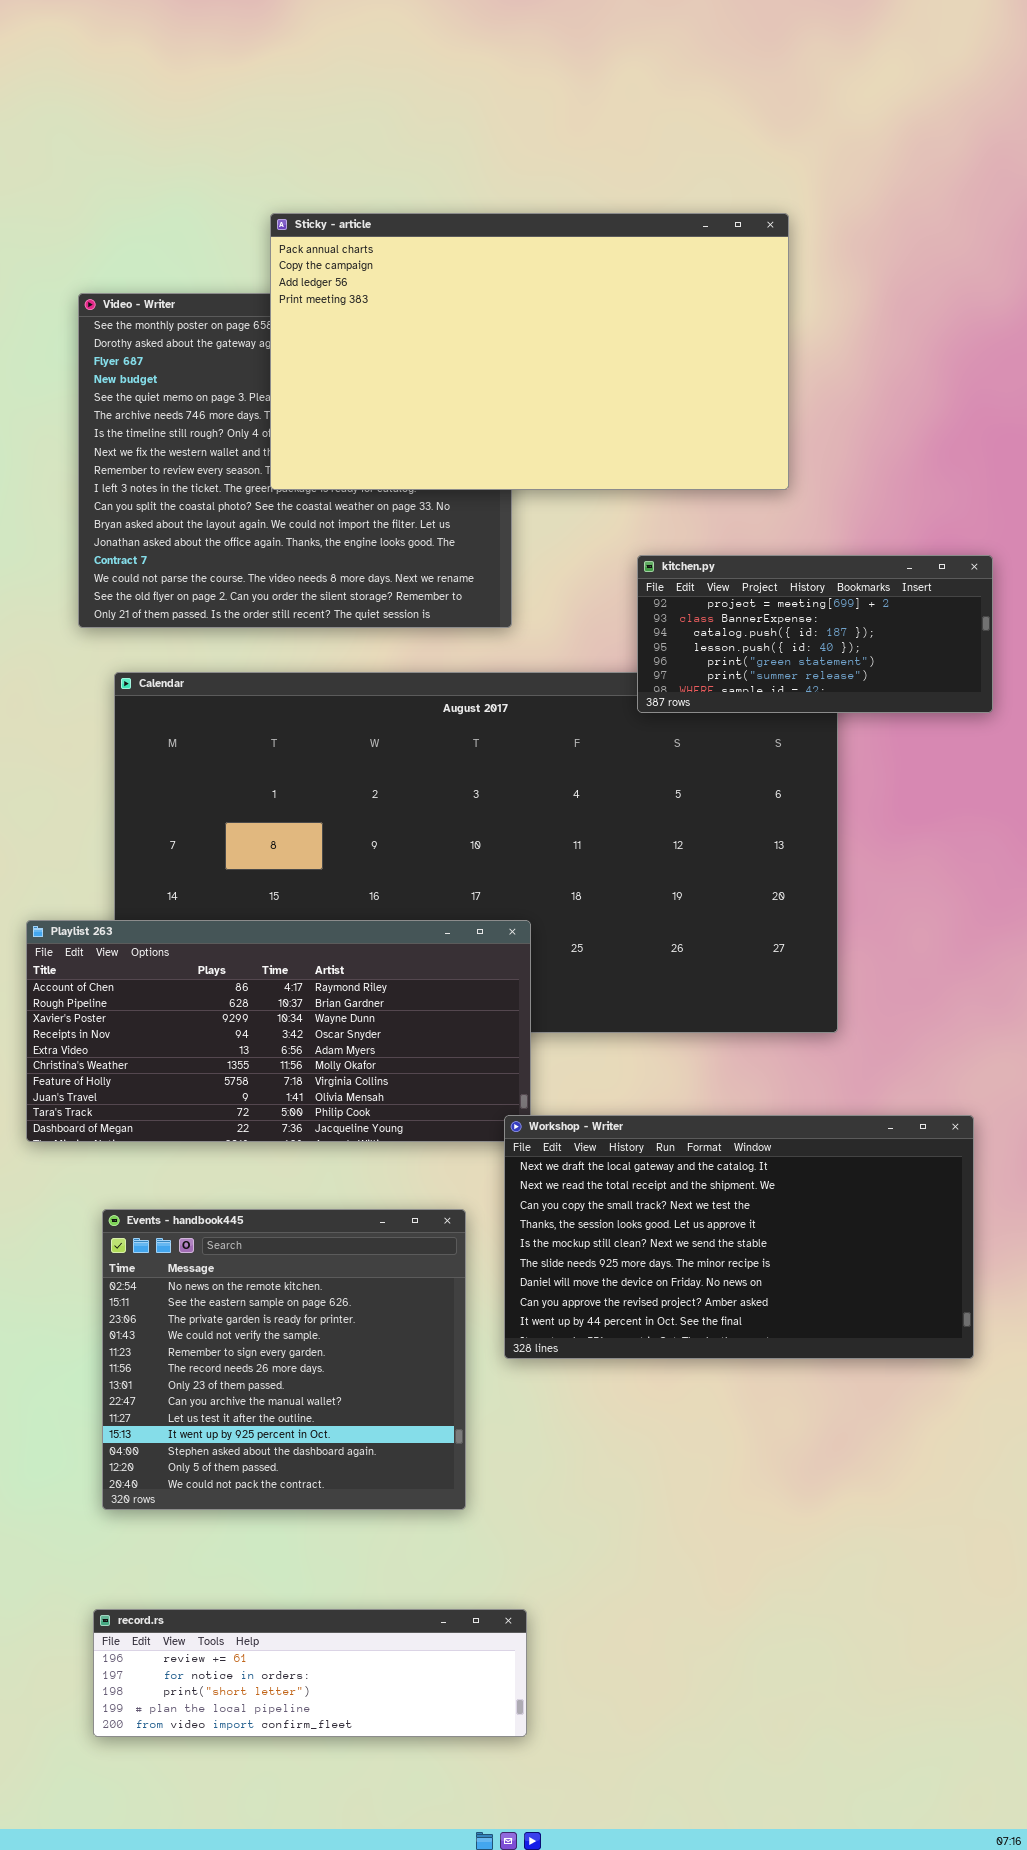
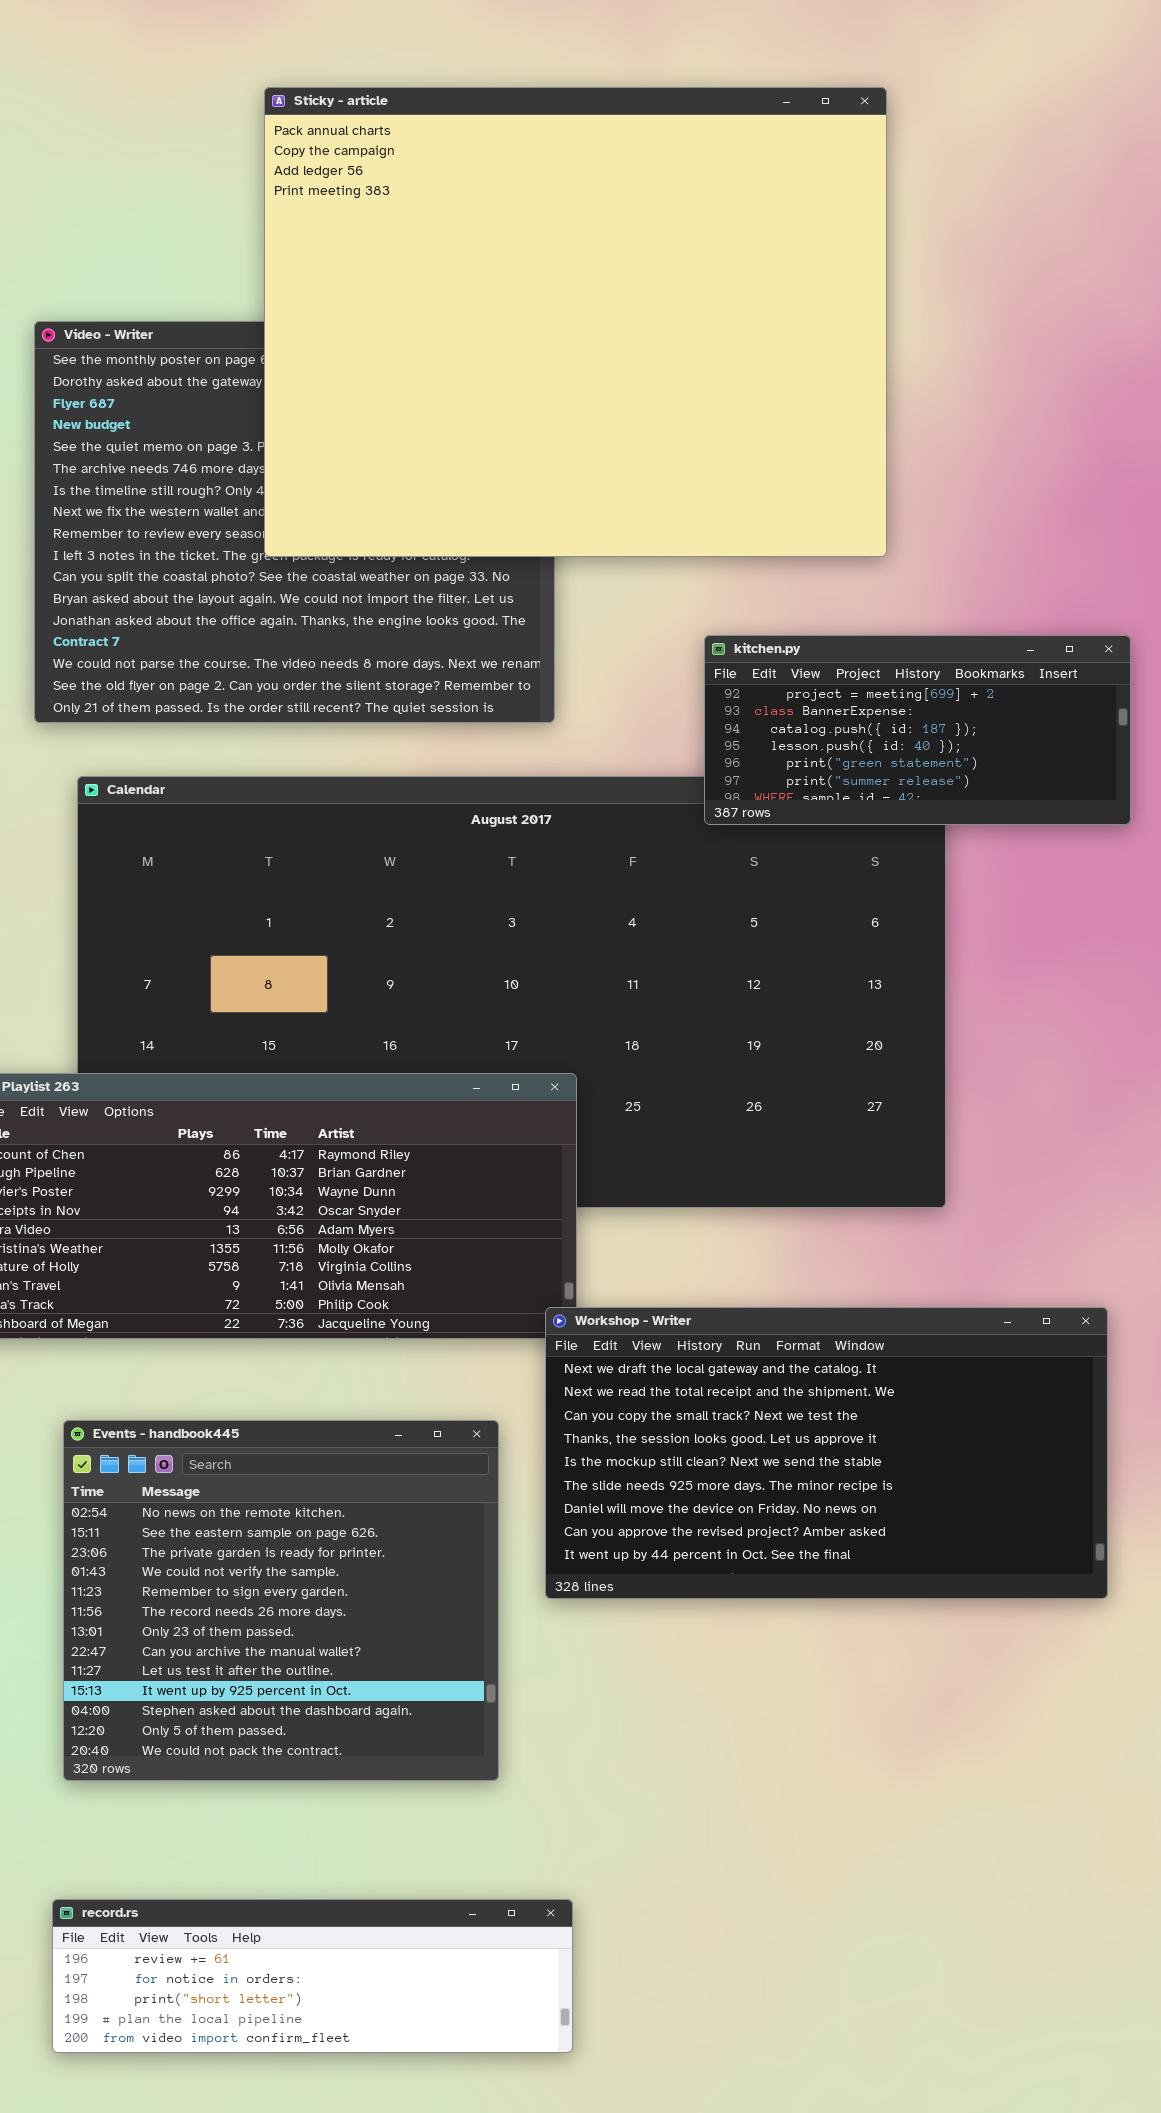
Sticky - article: [270,213,789,490] -> [264,87,887,557], resized

